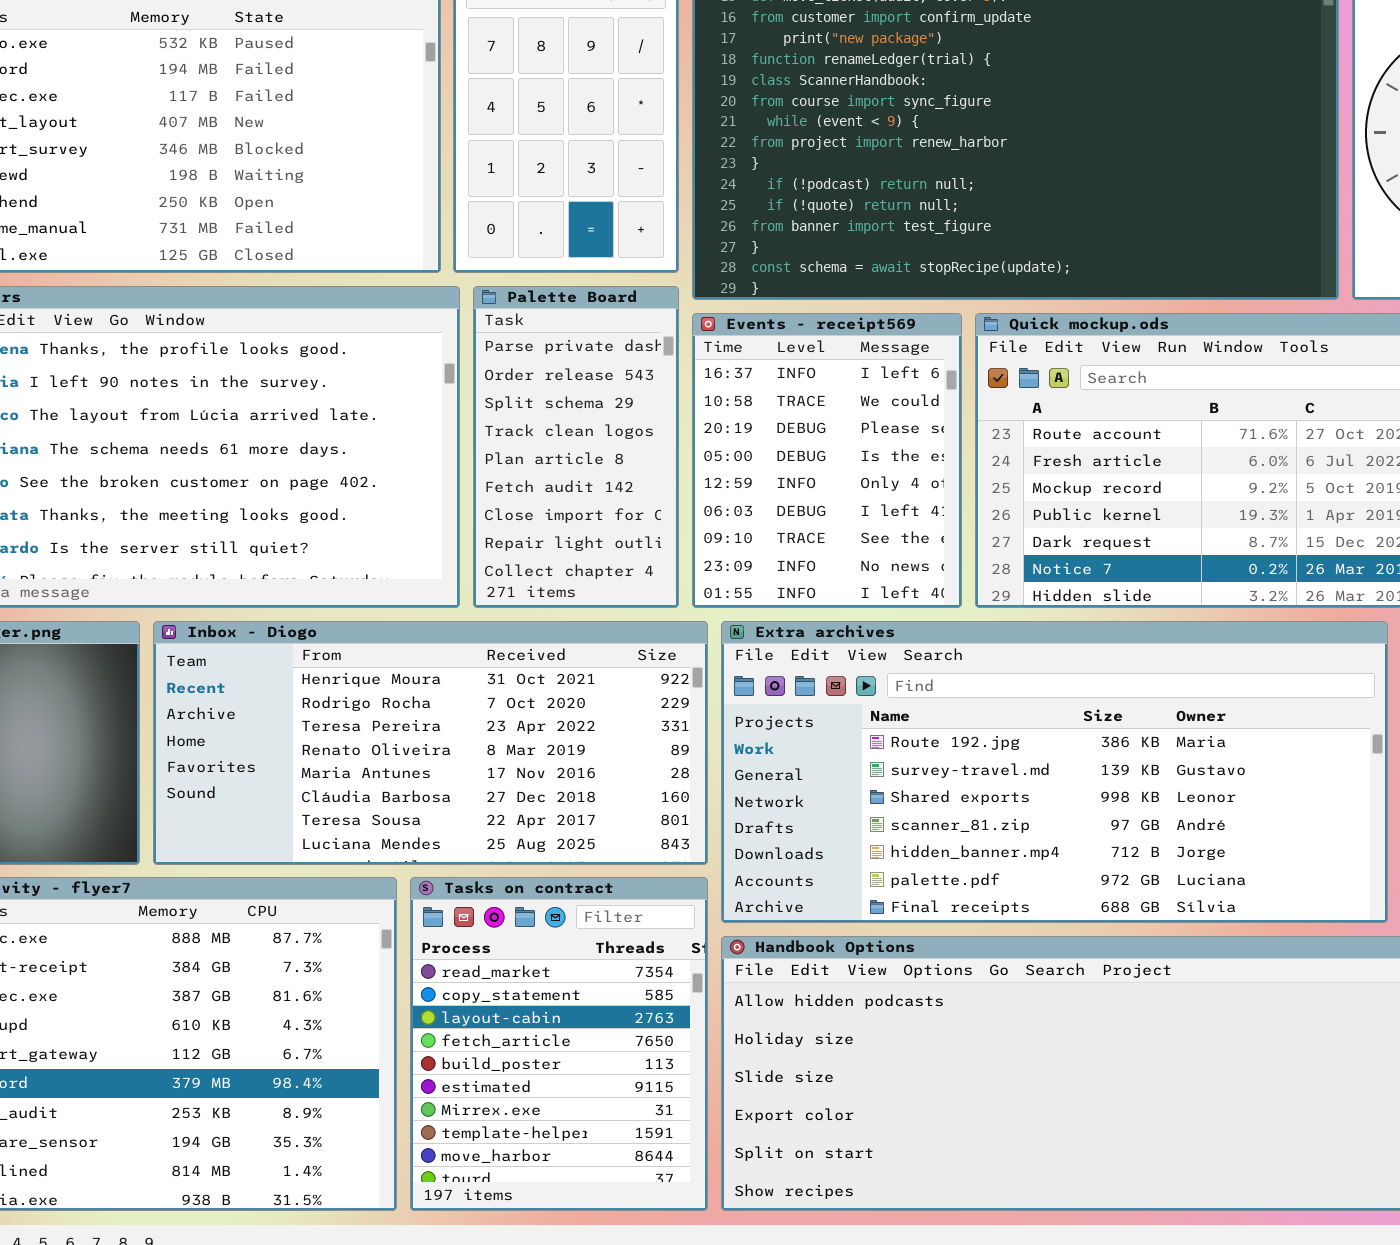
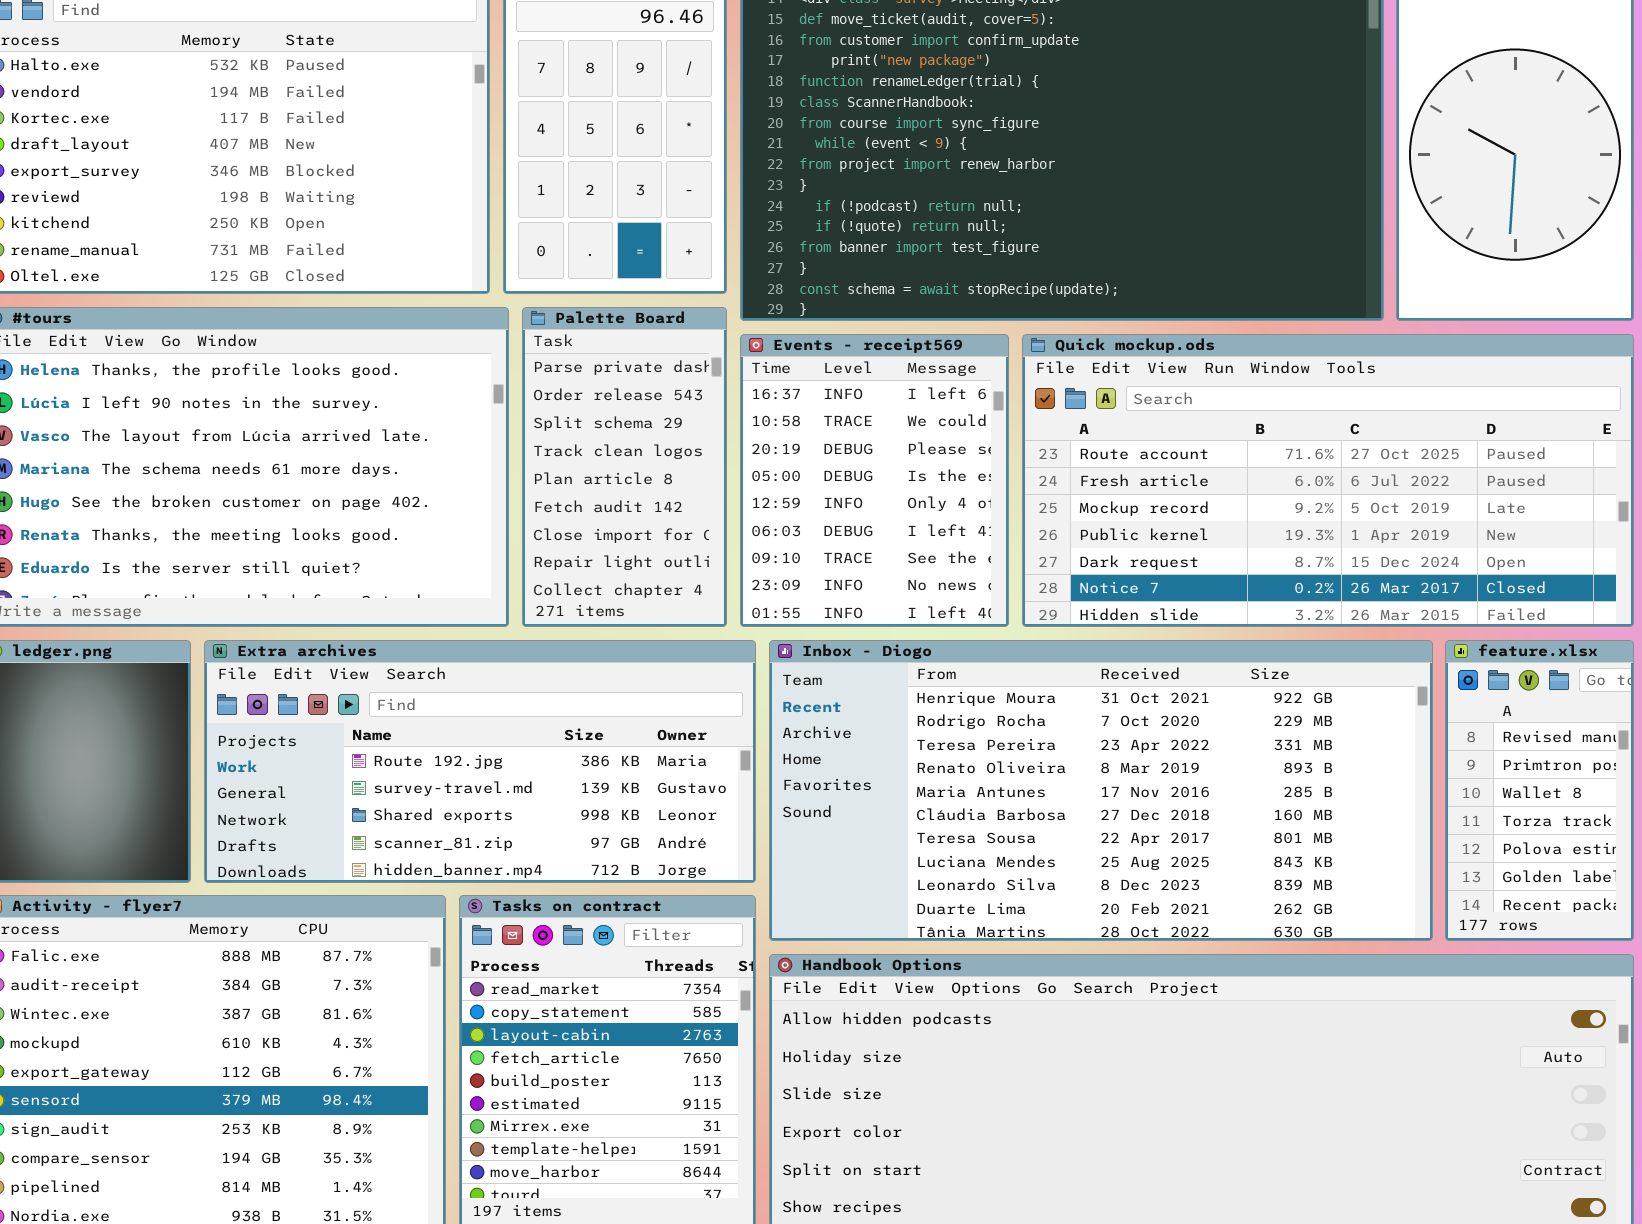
Inbox - Diogo: [153,621,708,865] -> [769,640,1433,941], moved, resized
Extra archives: [721,621,1388,923] -> [204,640,756,883], moved, resized

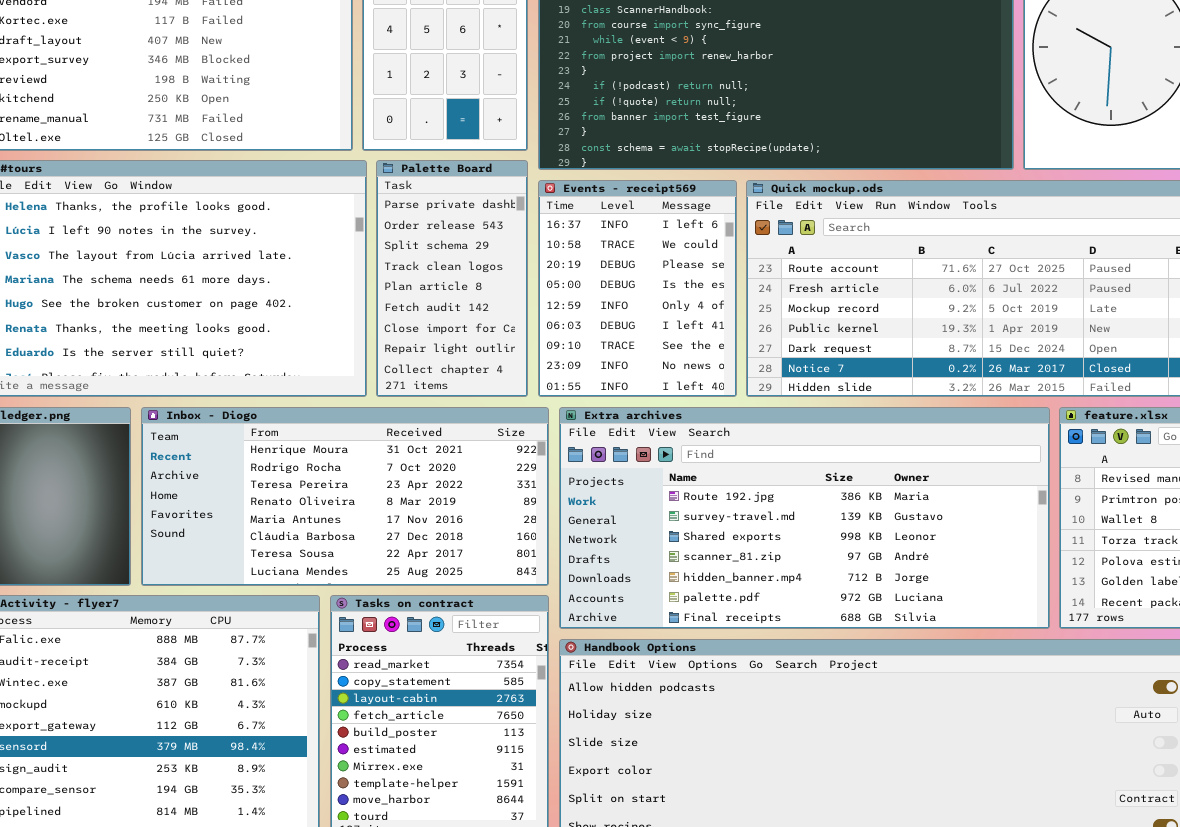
Extra archives: [204,640,756,883] -> [559,407,1050,629], moved, resized
Inbox - Diogo: [769,640,1433,941] -> [141,407,549,586], moved, resized

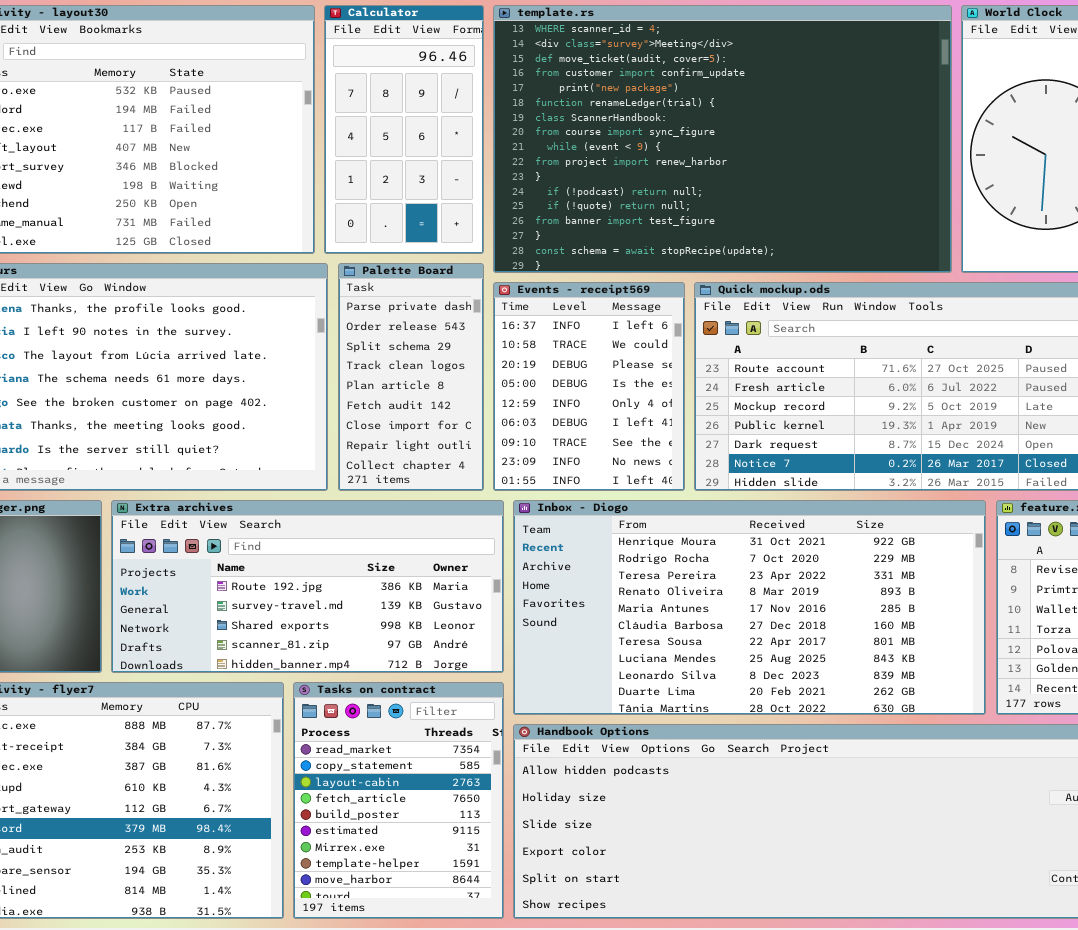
Inbox - Diogo: [141,407,549,586] -> [513,500,986,715], moved, resized
Extra archives: [559,407,1050,629] -> [111,500,504,673], moved, resized

